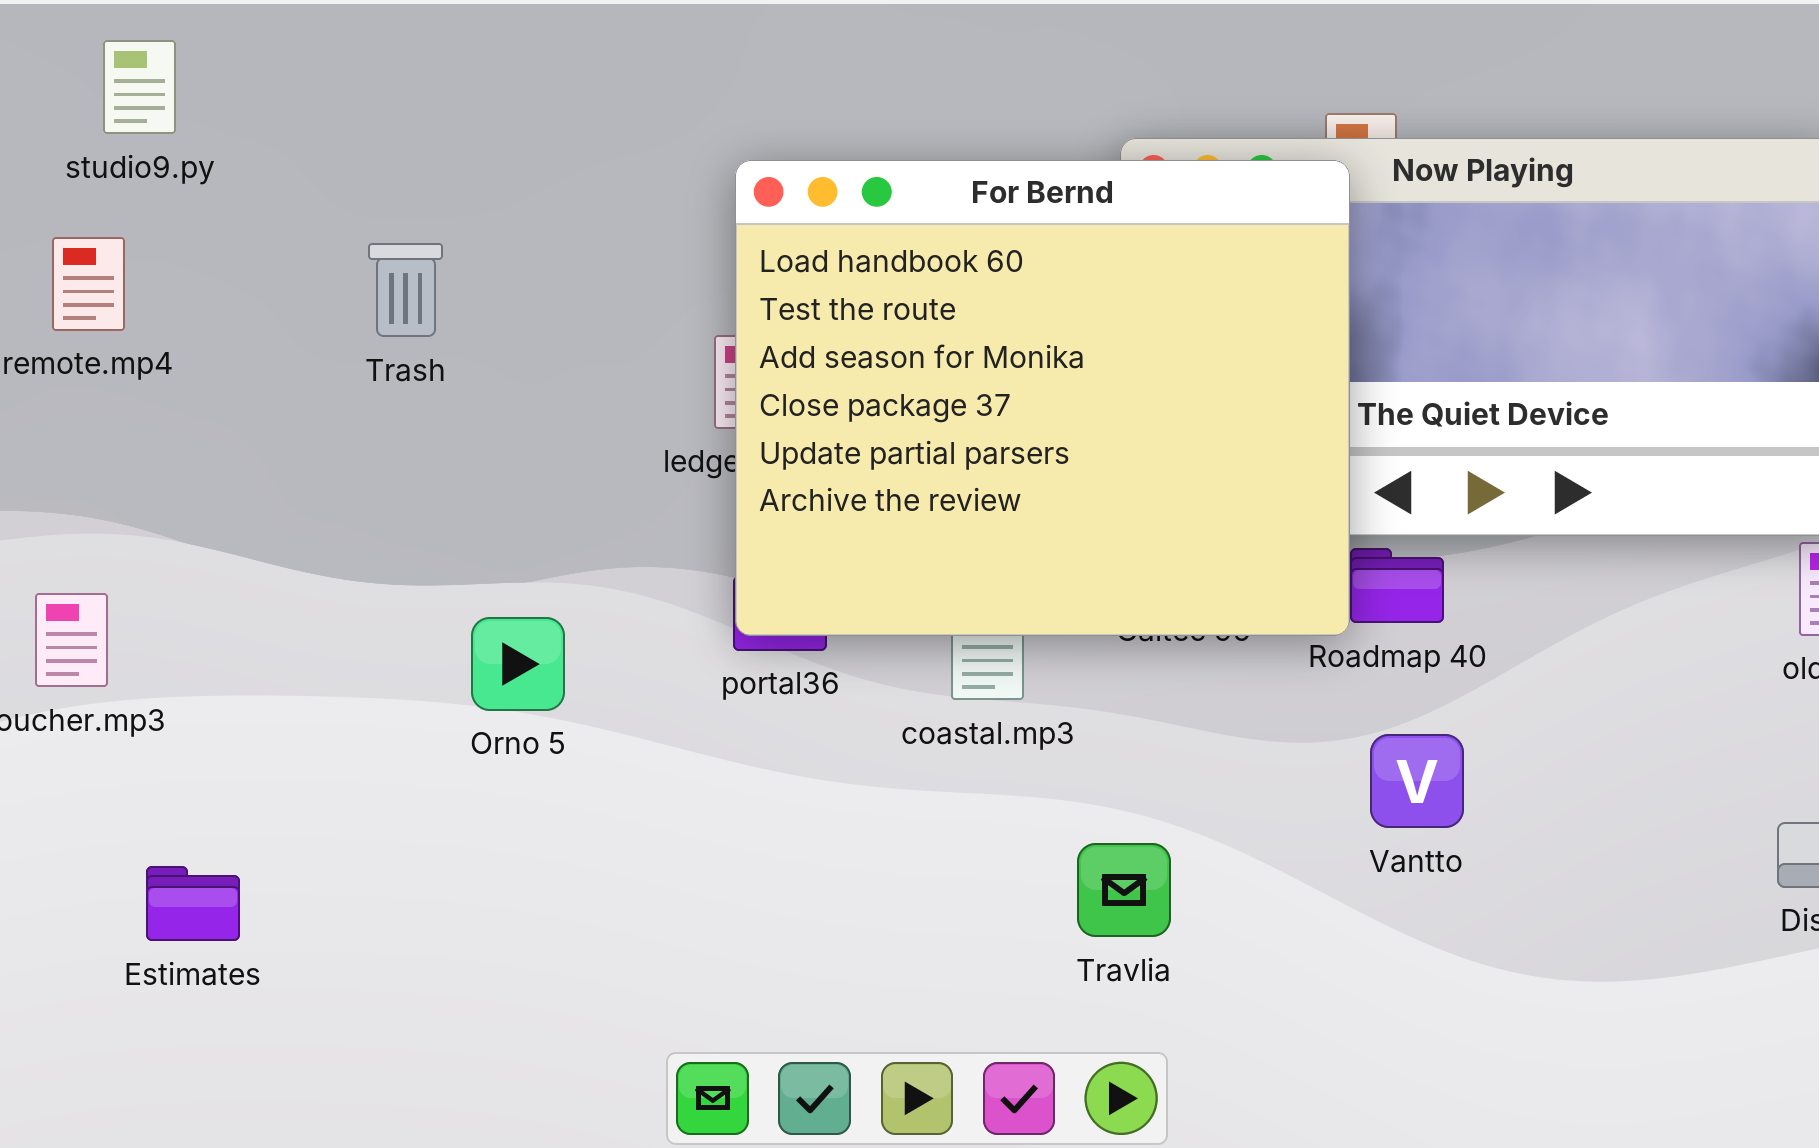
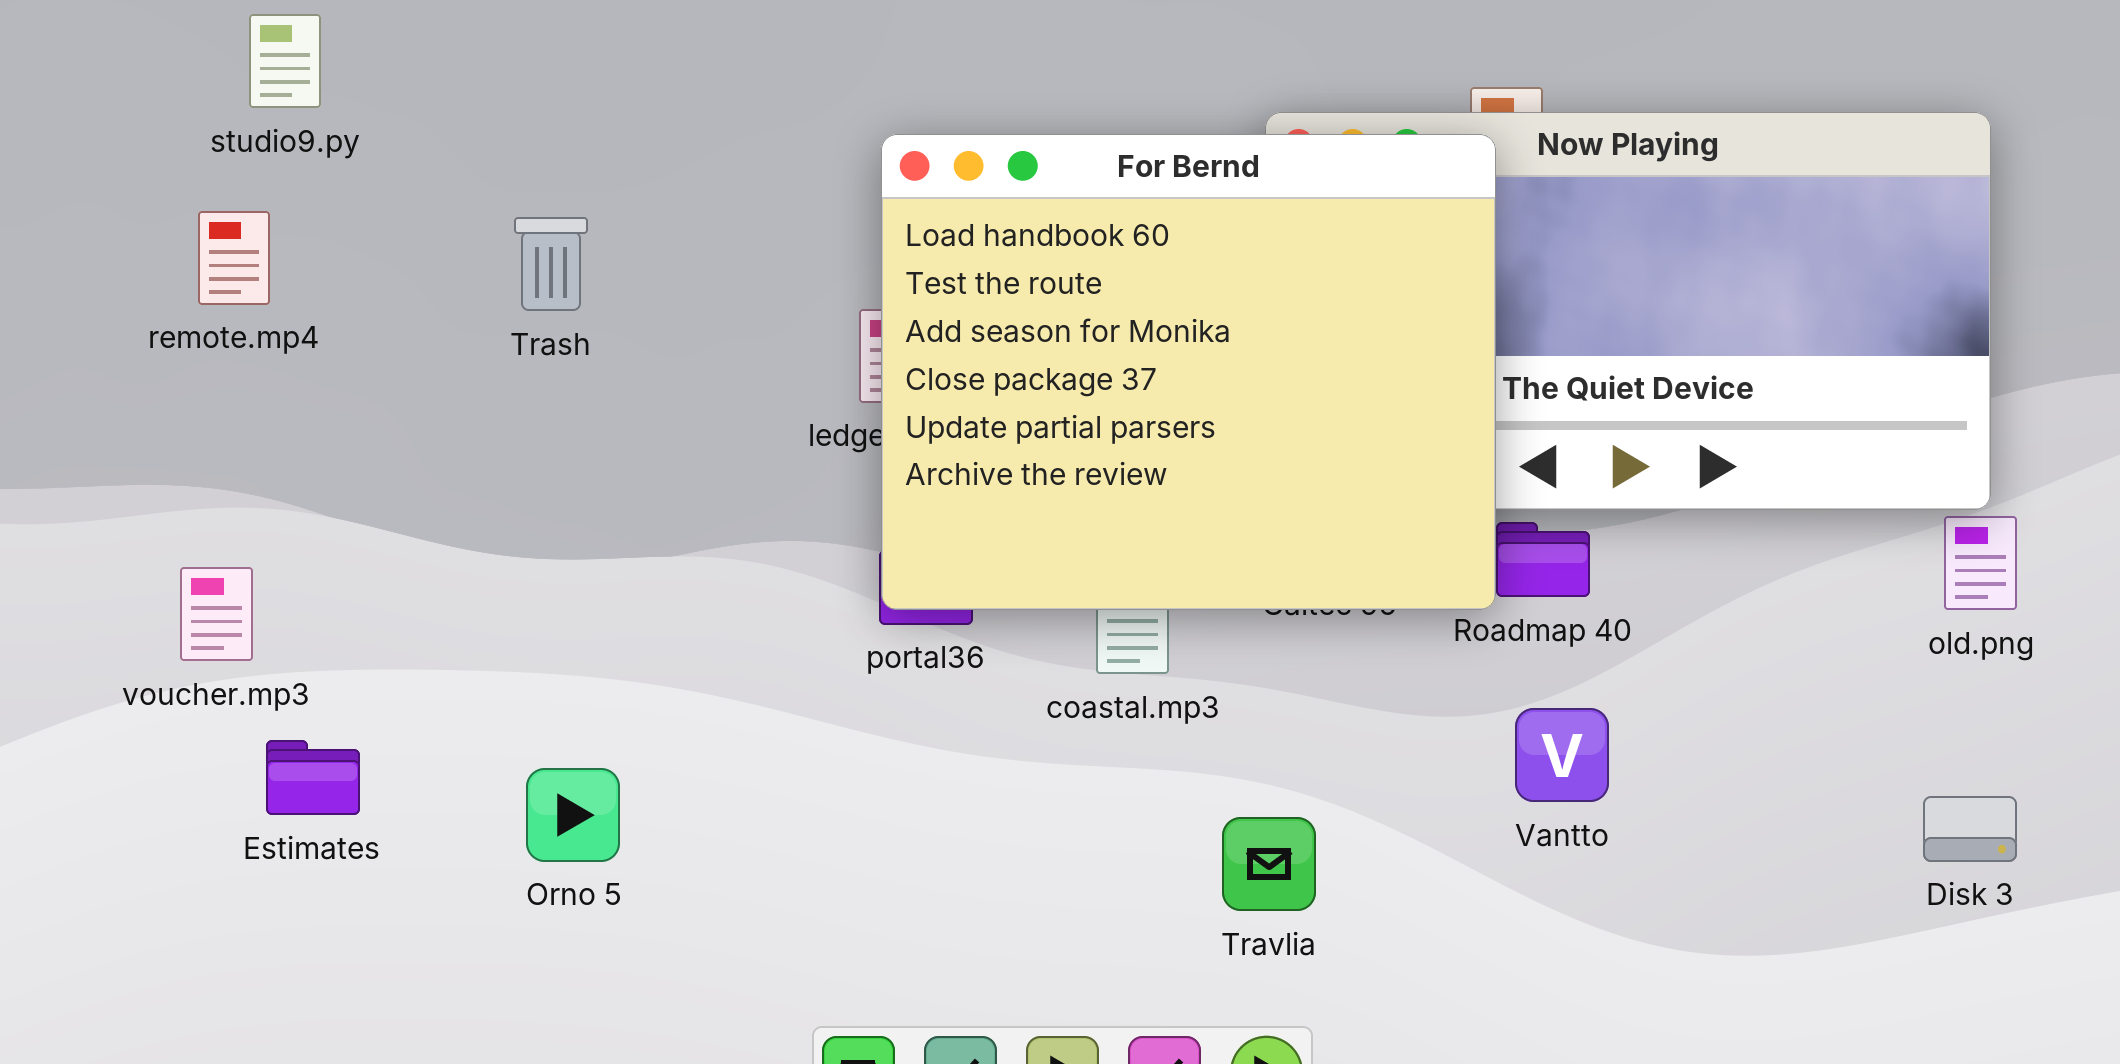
Orno 5: [471,617,565,711] -> [526,768,620,862], moved
Estimates: [146,866,240,941] -> [266,740,360,815], moved

